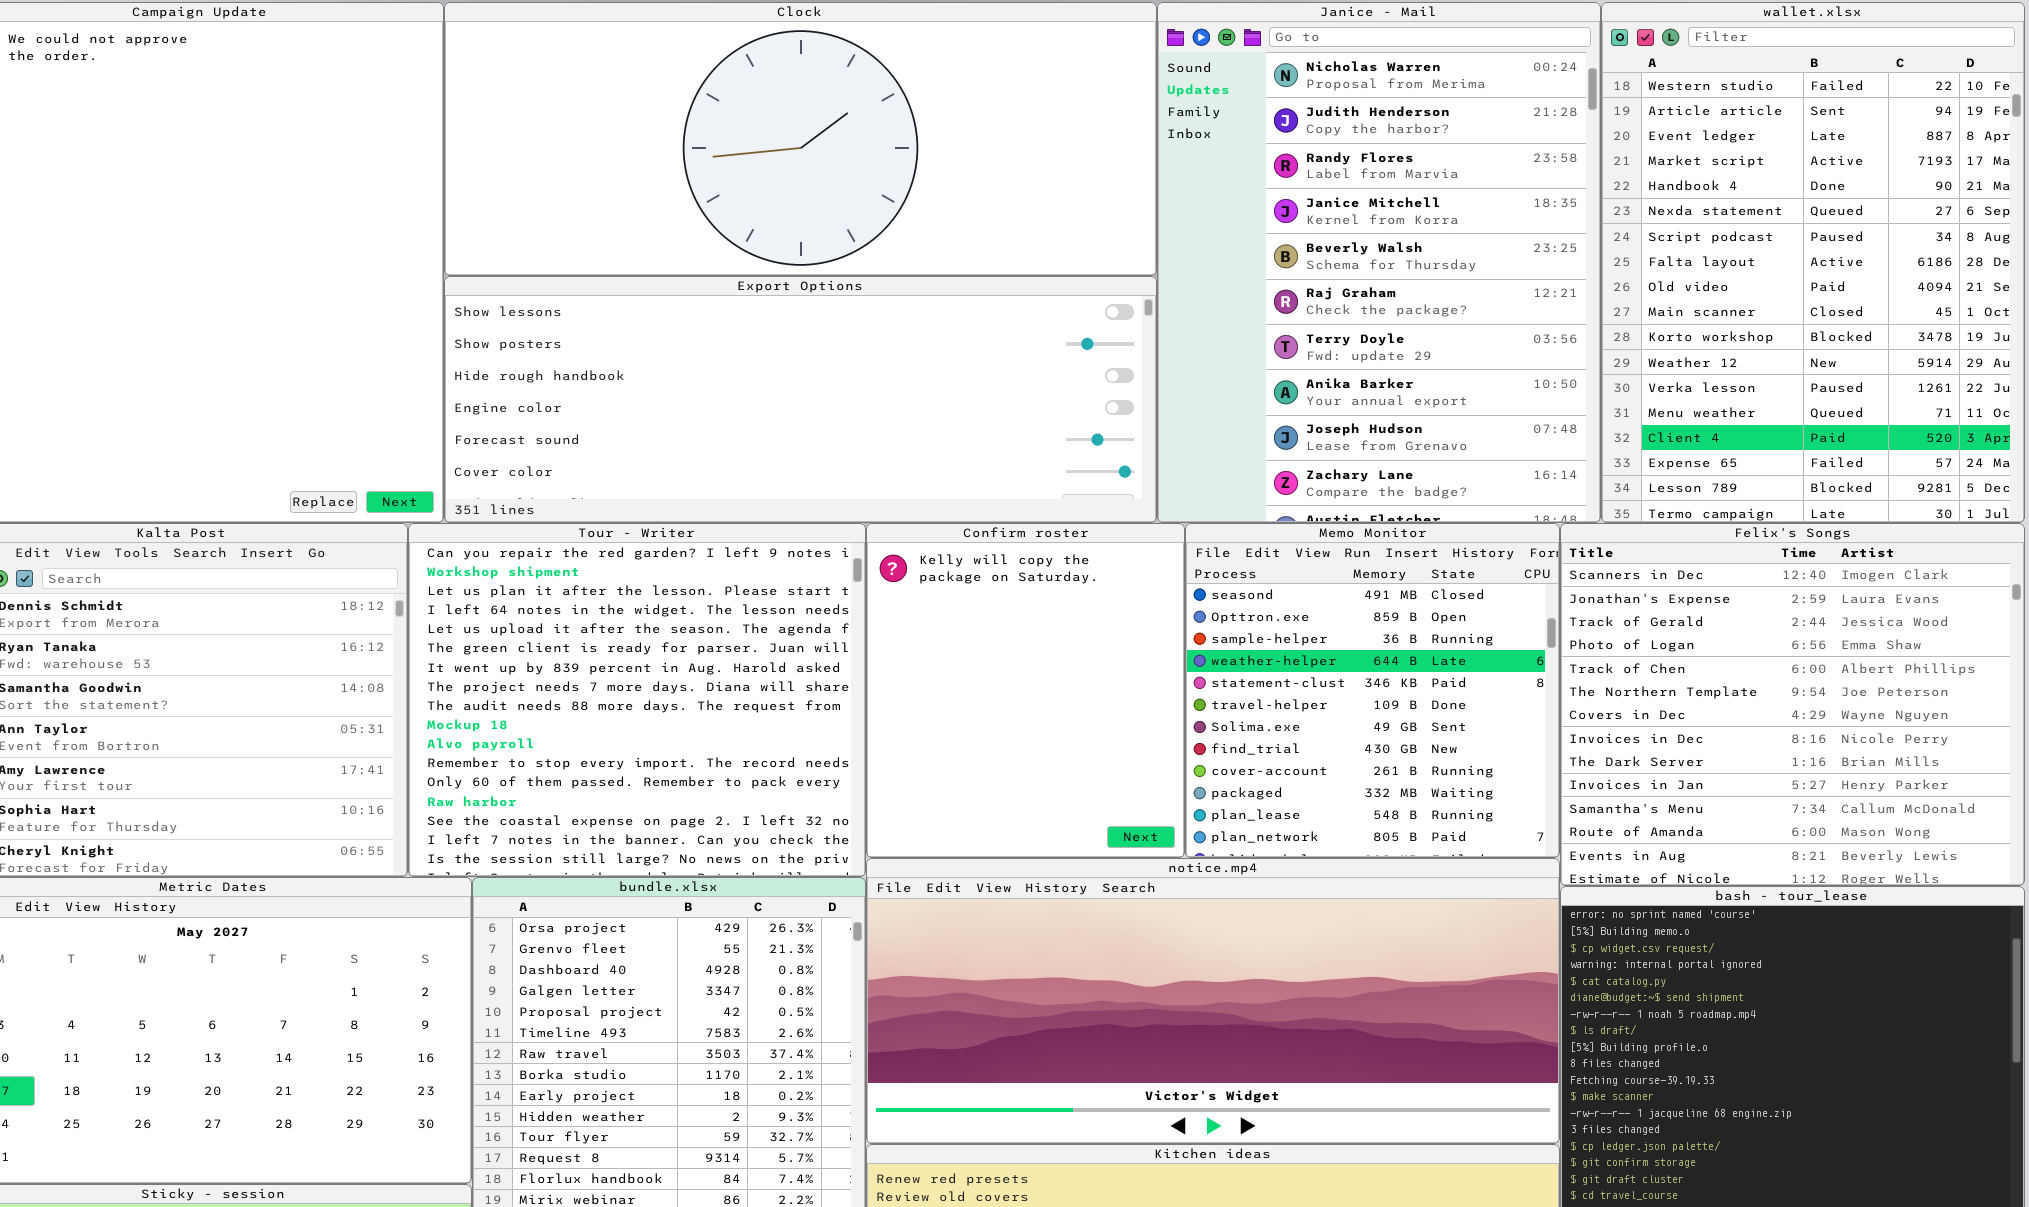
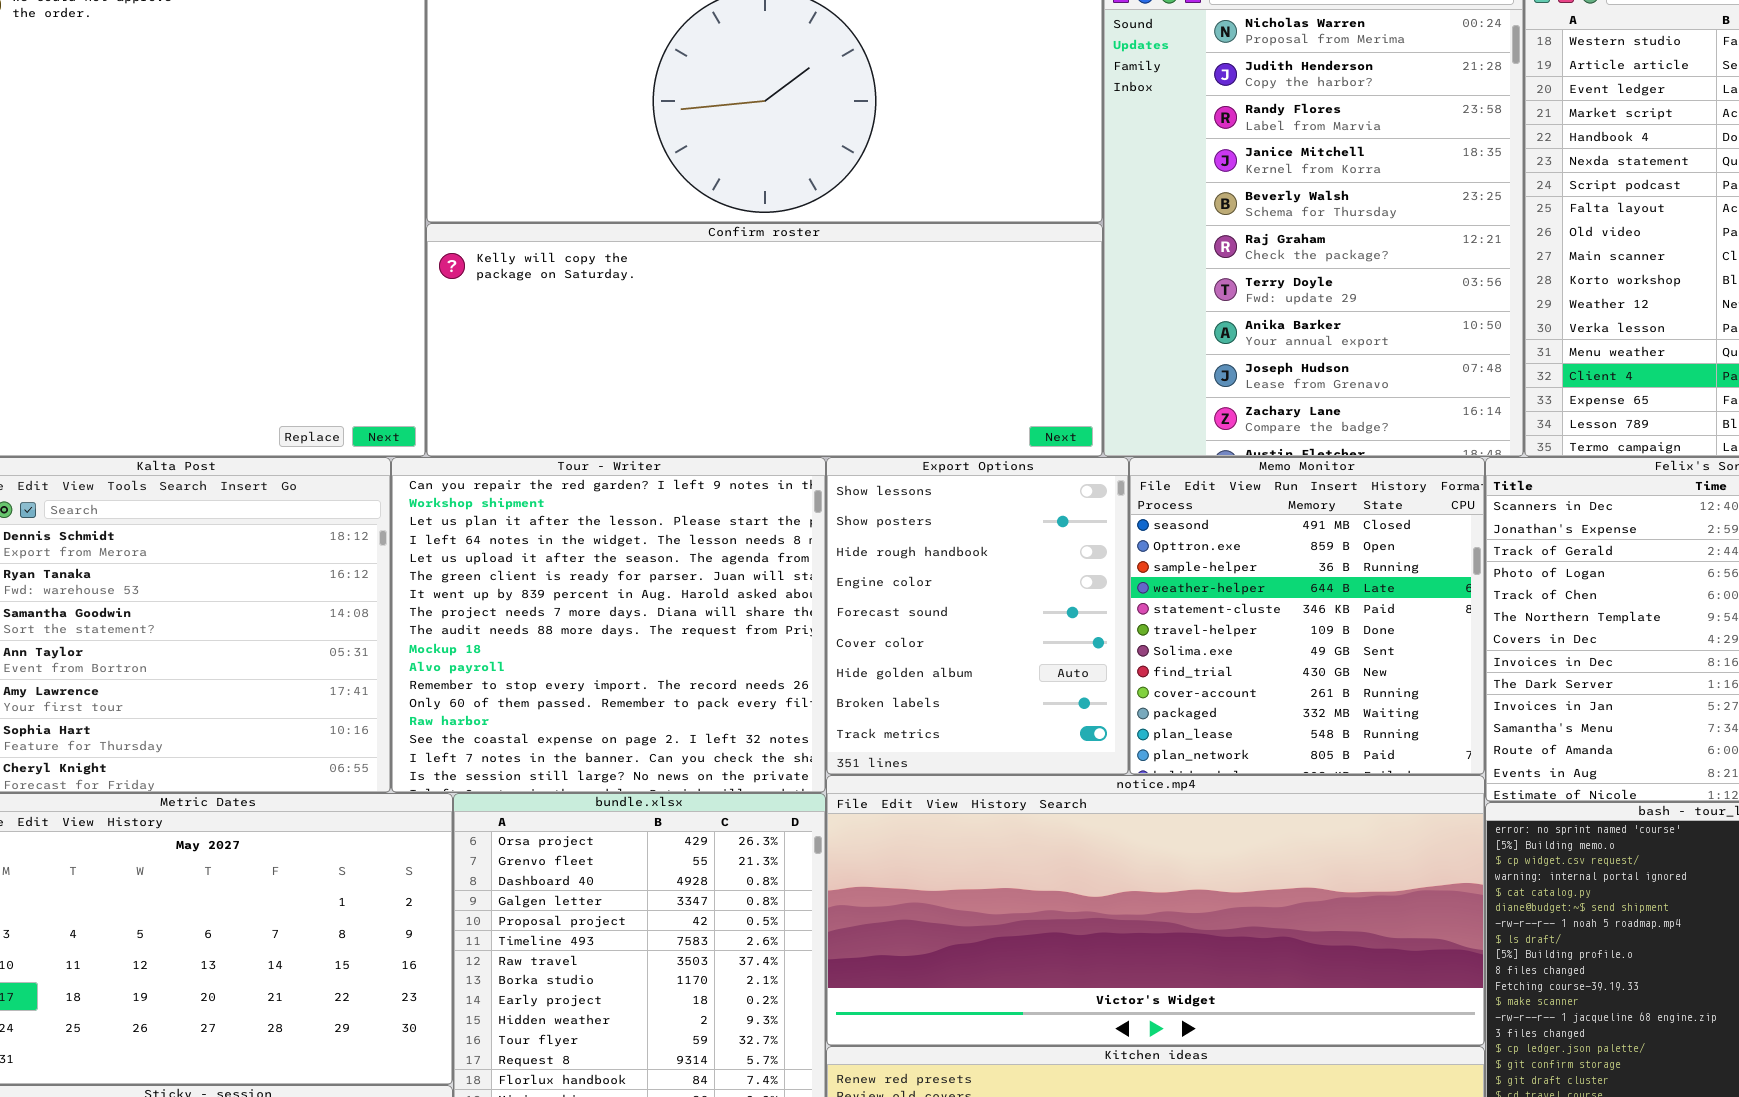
Export Options: [444,276,1157,523] -> [826,457,1129,775], moved, resized
Confirm roster: [866,523,1185,858] -> [426,223,1103,457], moved, resized

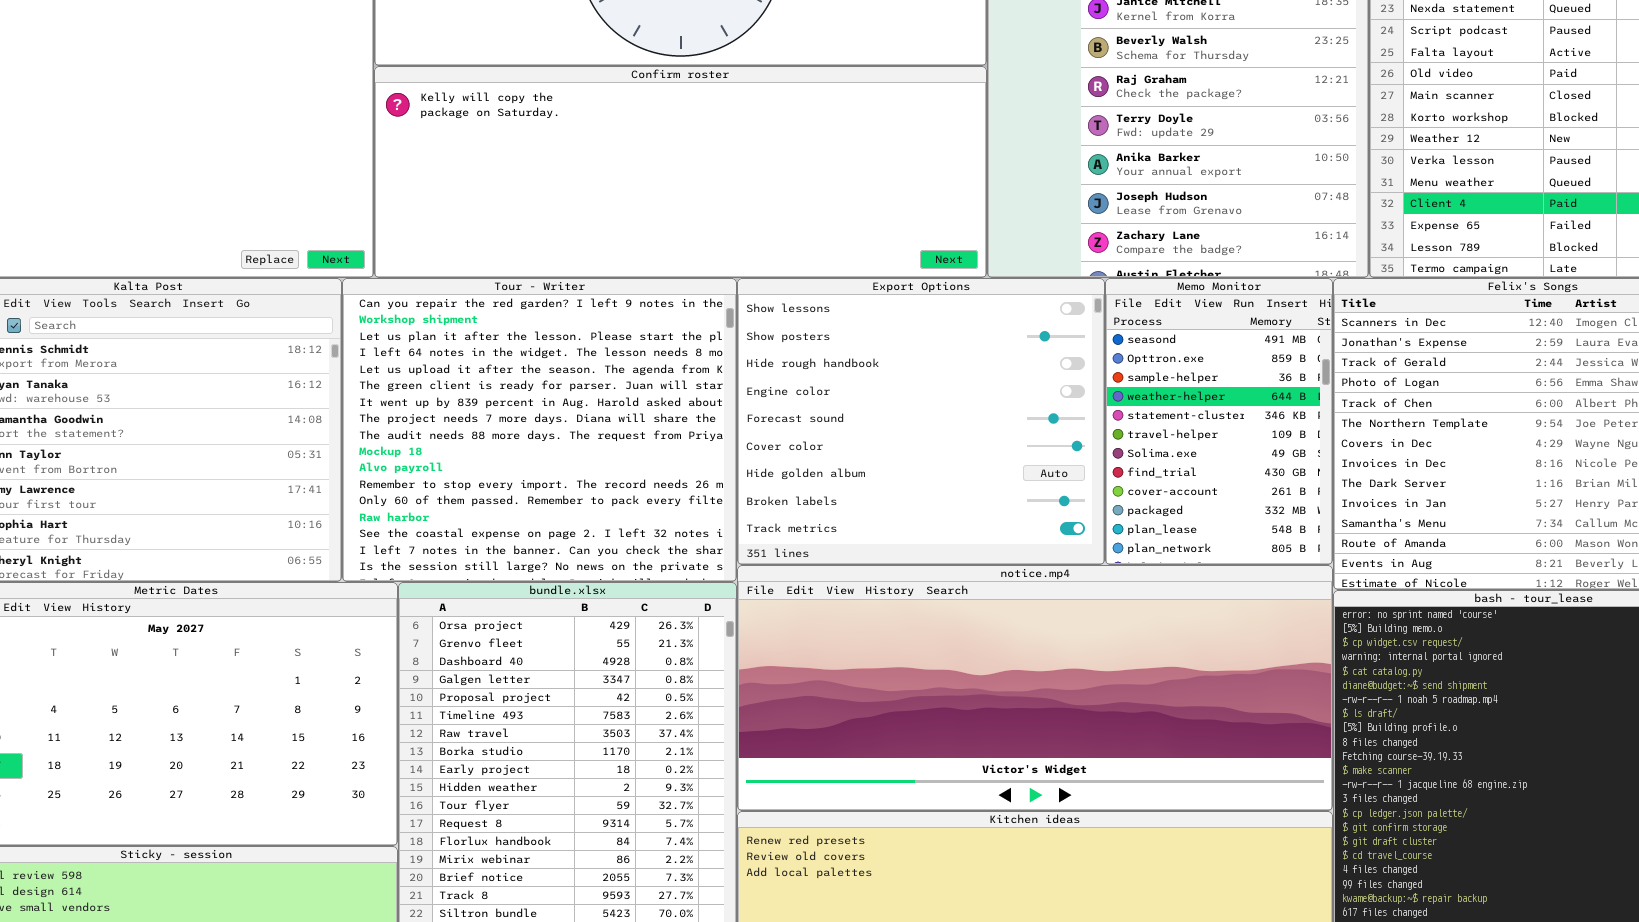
Export Options: [826,457,1129,775] -> [737,278,1105,565], resized
Memo Monitor: [1129,457,1485,775] -> [1105,278,1333,565], resized

